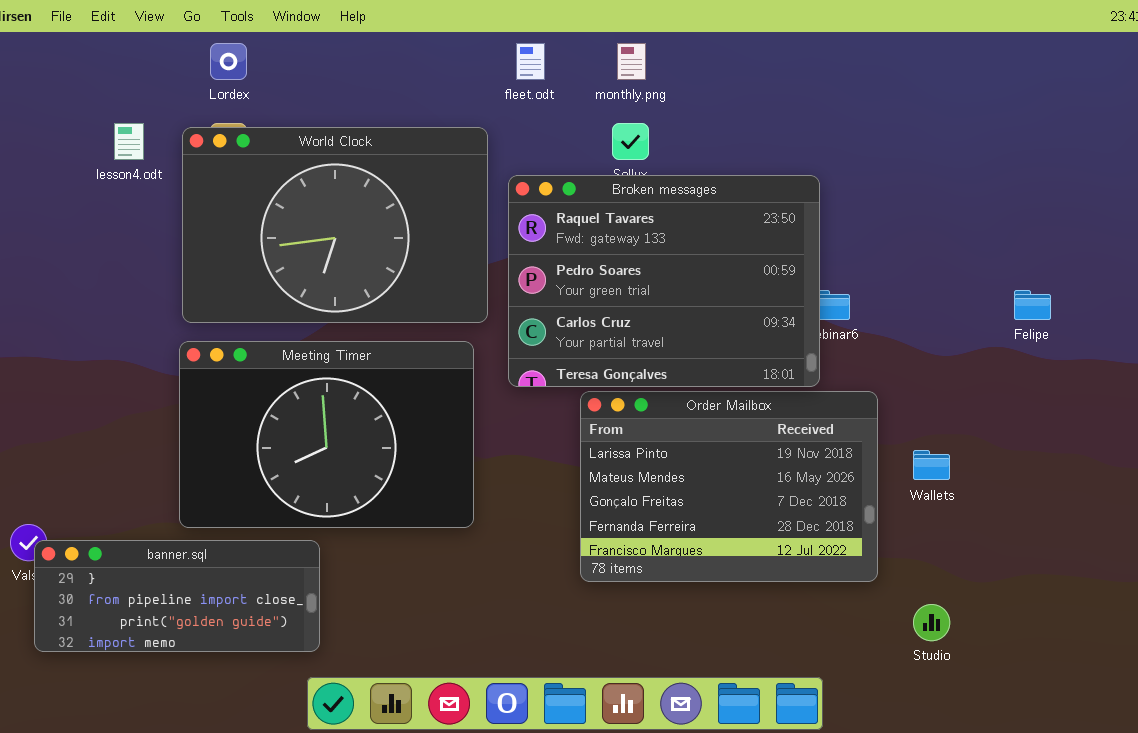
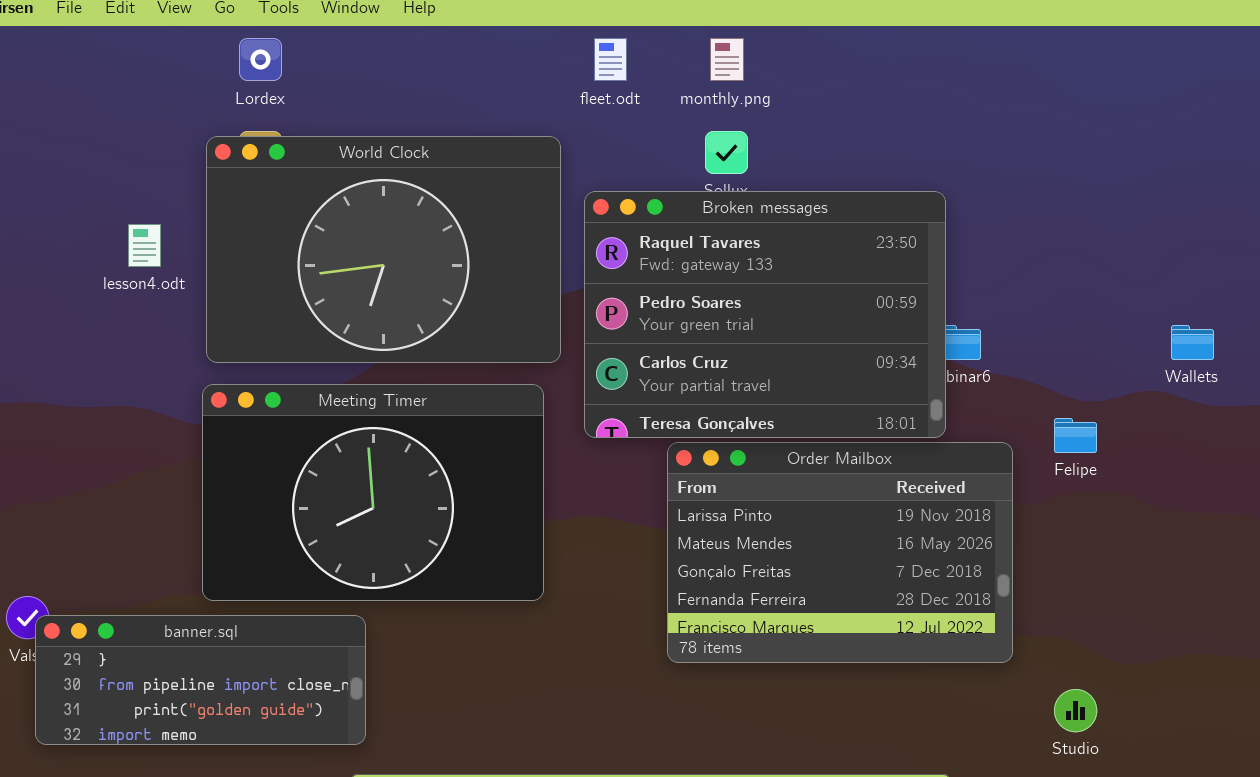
lesson4.odt: [114,123,144,160] -> [128,224,161,267], moved
Felipe: [1014,290,1051,320] -> [1054,418,1097,453], moved
Wallets: [913,450,950,480] -> [1171,325,1214,360], moved

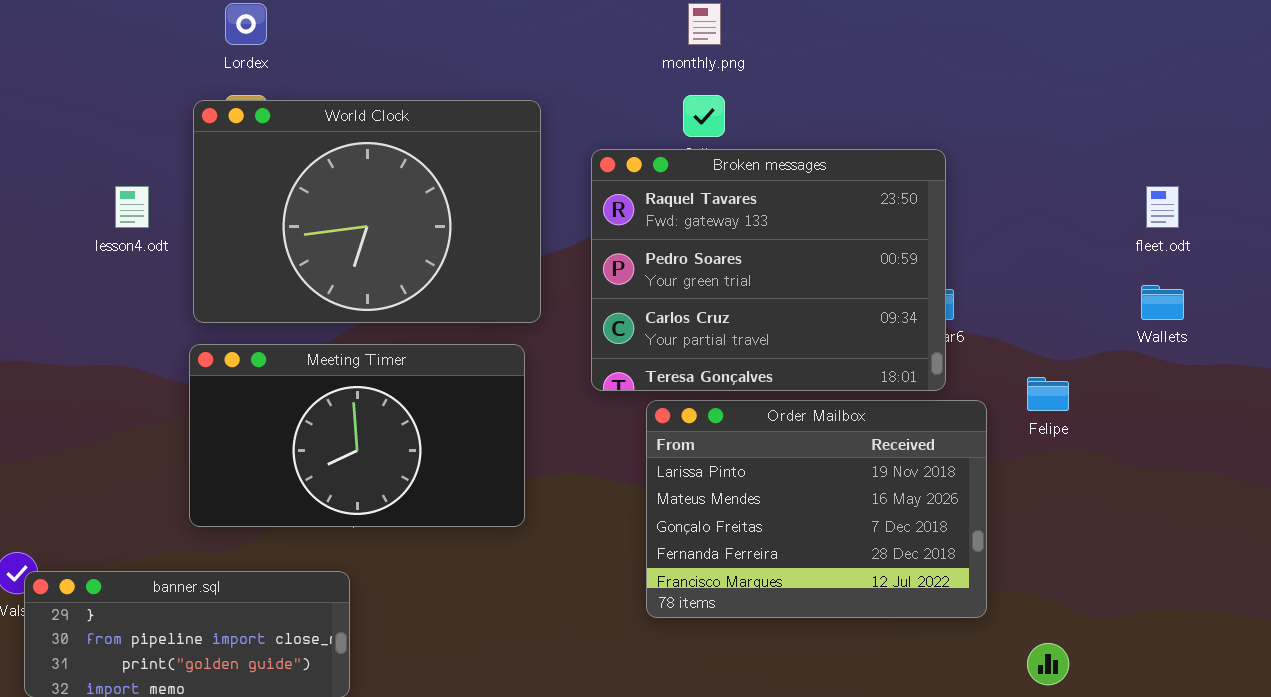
fleet.odt: [594,38,627,81] -> [1146,186,1179,228], moved
Broken messages: [584,191,946,438] -> [591,149,946,391], moved
Meeting Timer: [202,384,544,601] -> [189,344,525,527], resized

